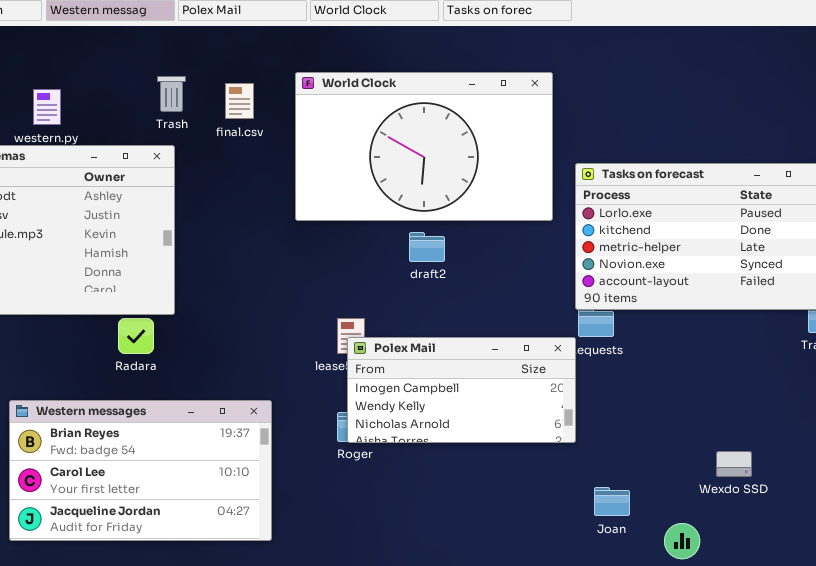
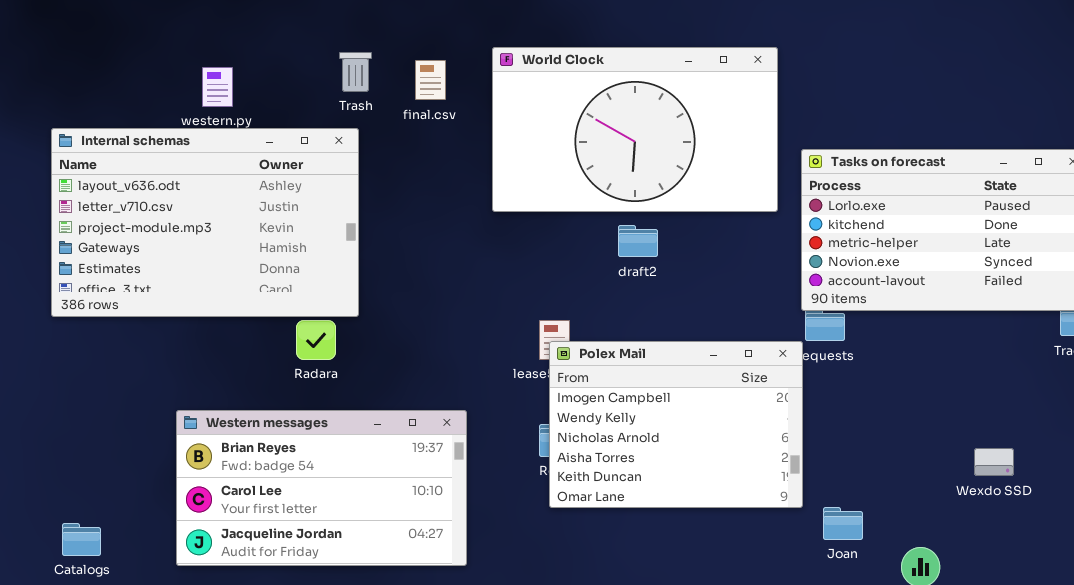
Polex Mail: [347,337,576,443] -> [549,341,803,508], resized
Wexdo SSD: [716,451,752,477] -> [974,448,1014,476], moved

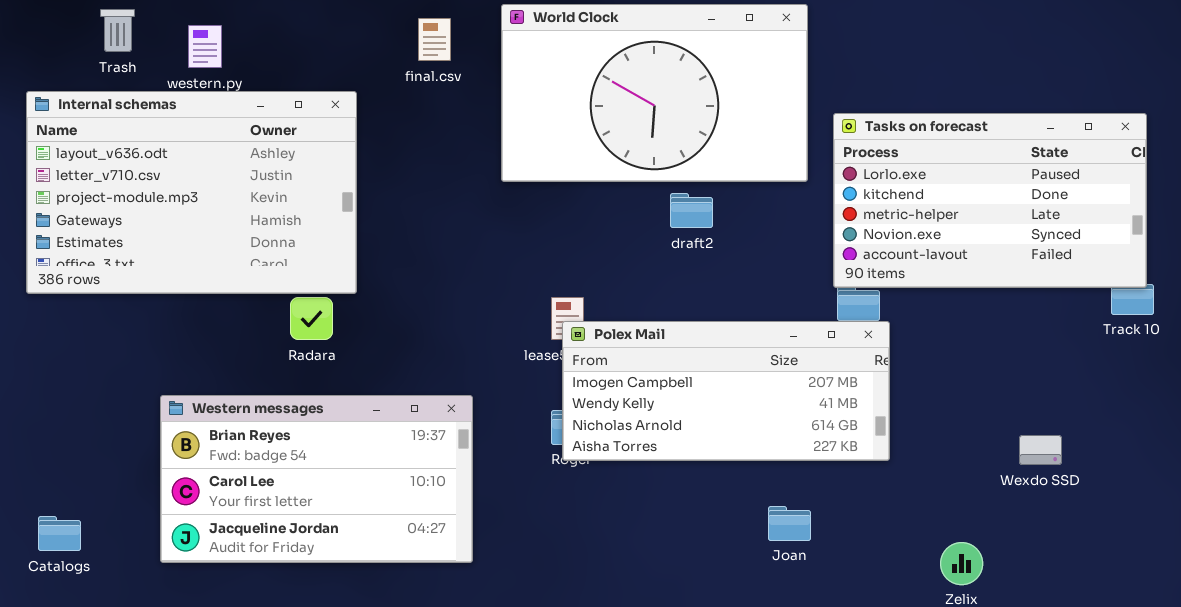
Trash: [339,52,372,92] -> [100,9,135,52], moved
draft2: [618,225,658,257] -> [670,193,713,228], moved
Polex Mail: [549,341,803,508] -> [562,321,890,461], resized
Joan: [823,507,863,540] -> [768,506,811,541], moved

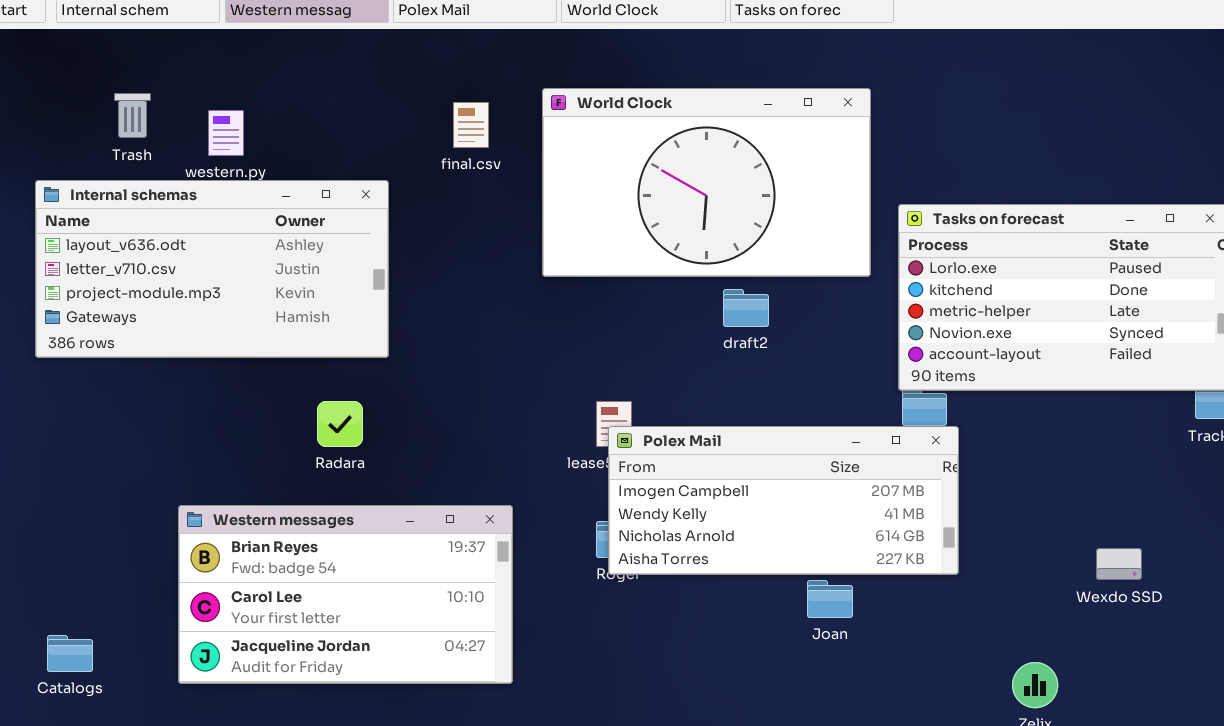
Internal schemas: [26,91,357,294] -> [35,180,389,358], resized
Joan: [768,506,811,541] -> [807,580,853,618], moved

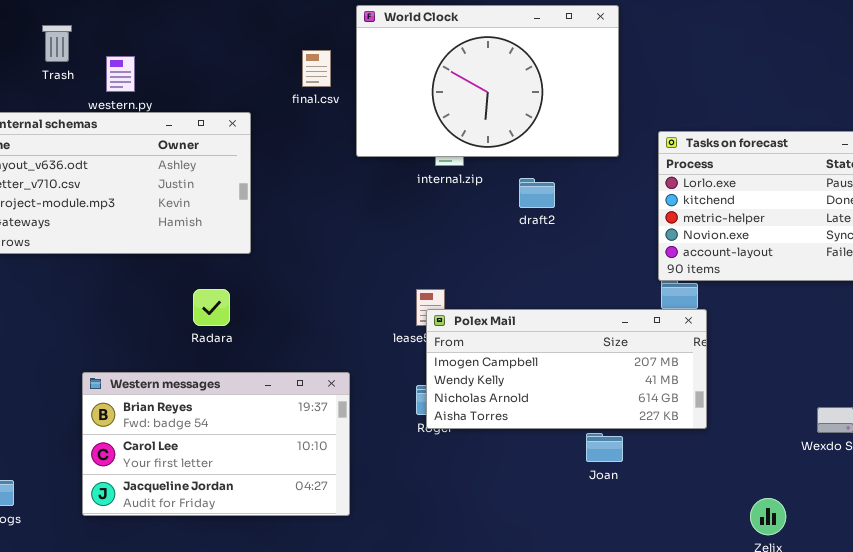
World Clock: [542,88,871,277] -> [356,5,619,157], moved
Trash: [114,93,151,138] -> [42,25,72,62], moved
draft2: [723,289,769,327] -> [519,178,555,208], moved

